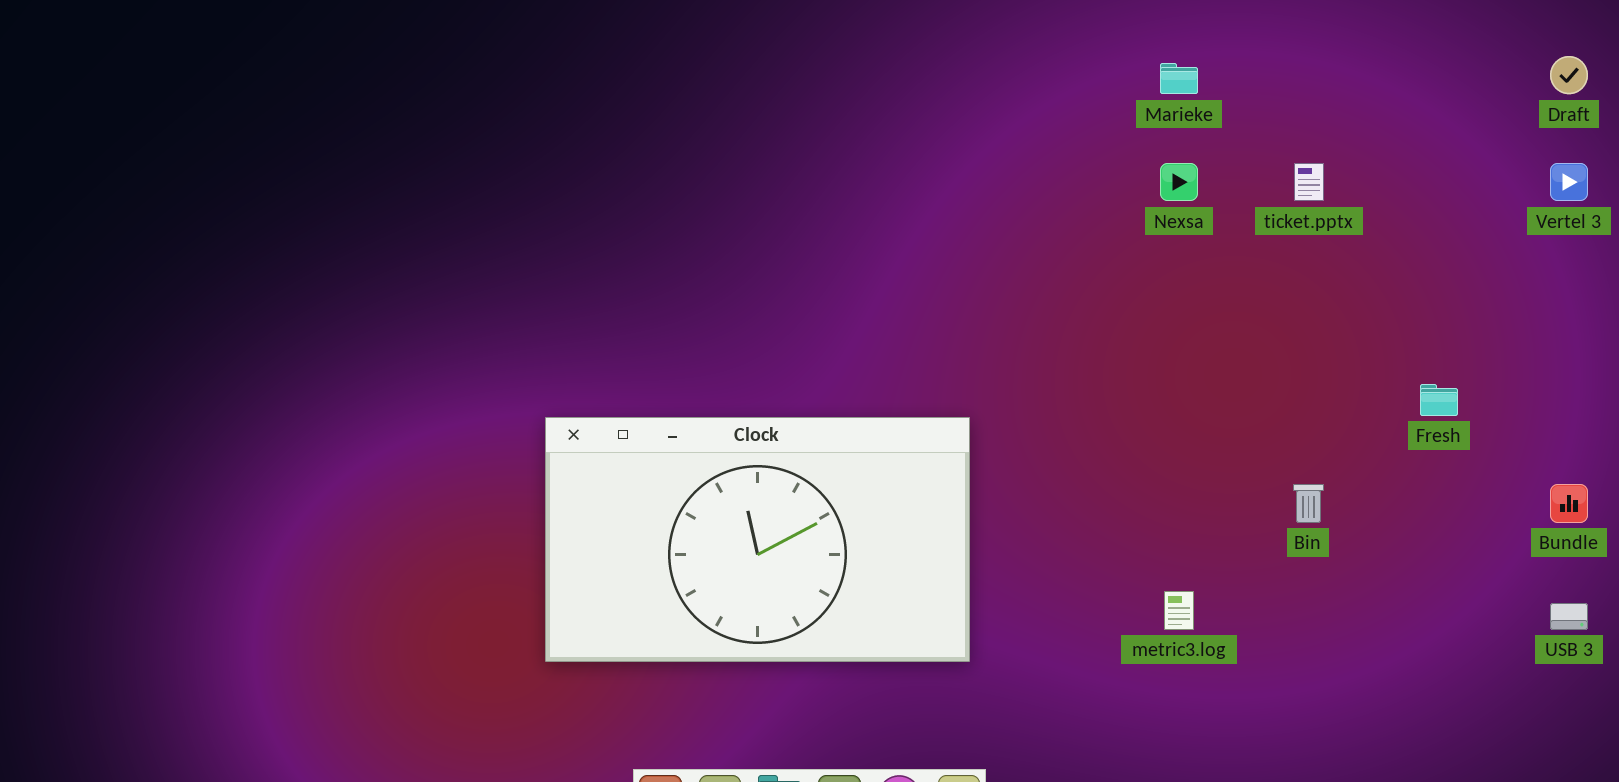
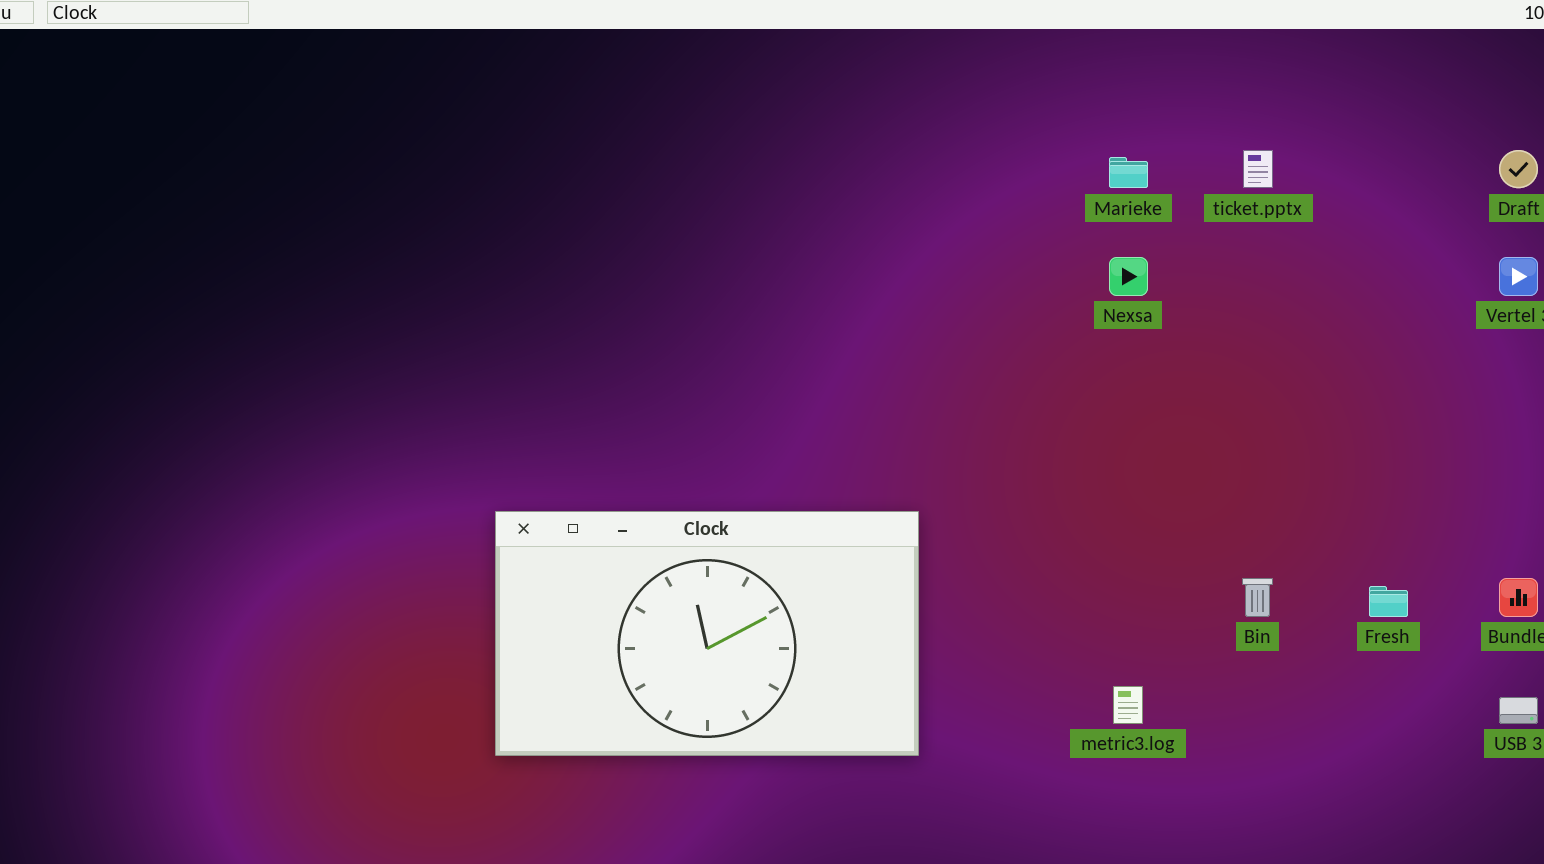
ticket.pptx: [1294,163,1324,201] -> [1243,150,1273,188], moved
Fresh: [1420,384,1458,416] -> [1369,586,1408,617], moved

